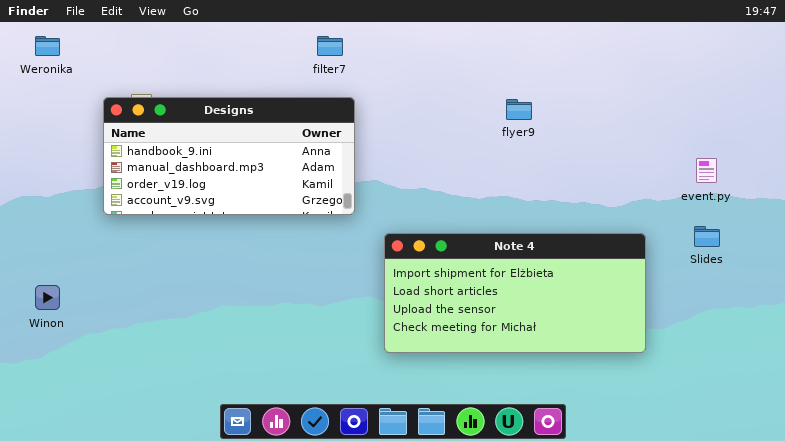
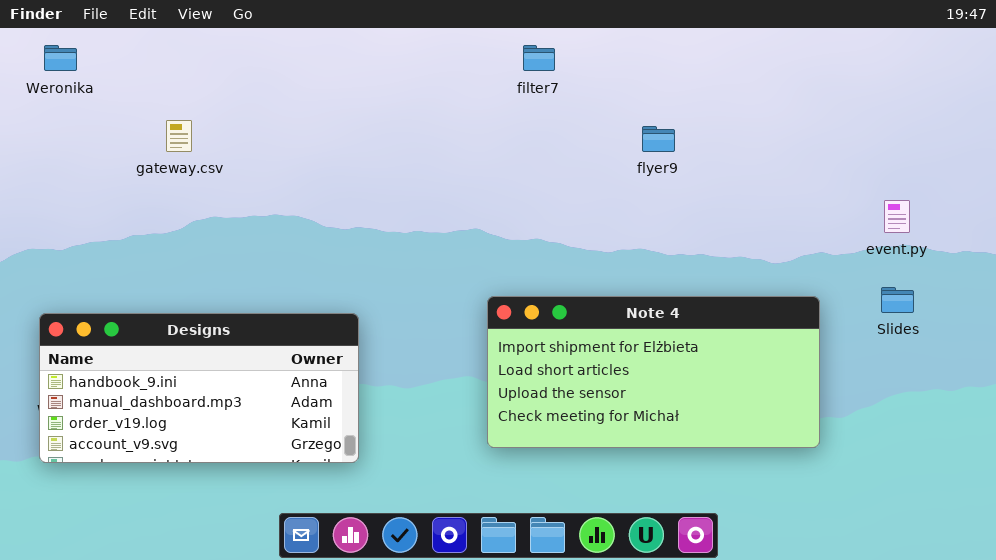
filter7: [317,36,343,56] -> [523,45,555,71], moved
Designs: [103,97,355,215] -> [39,313,359,463], moved

